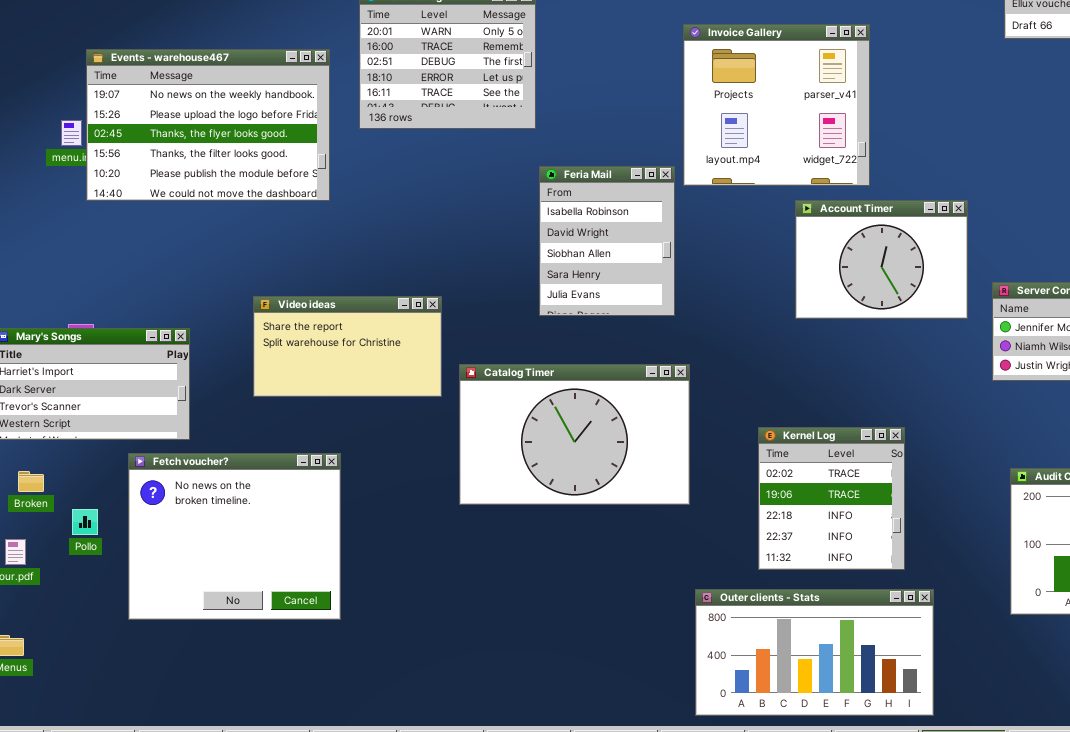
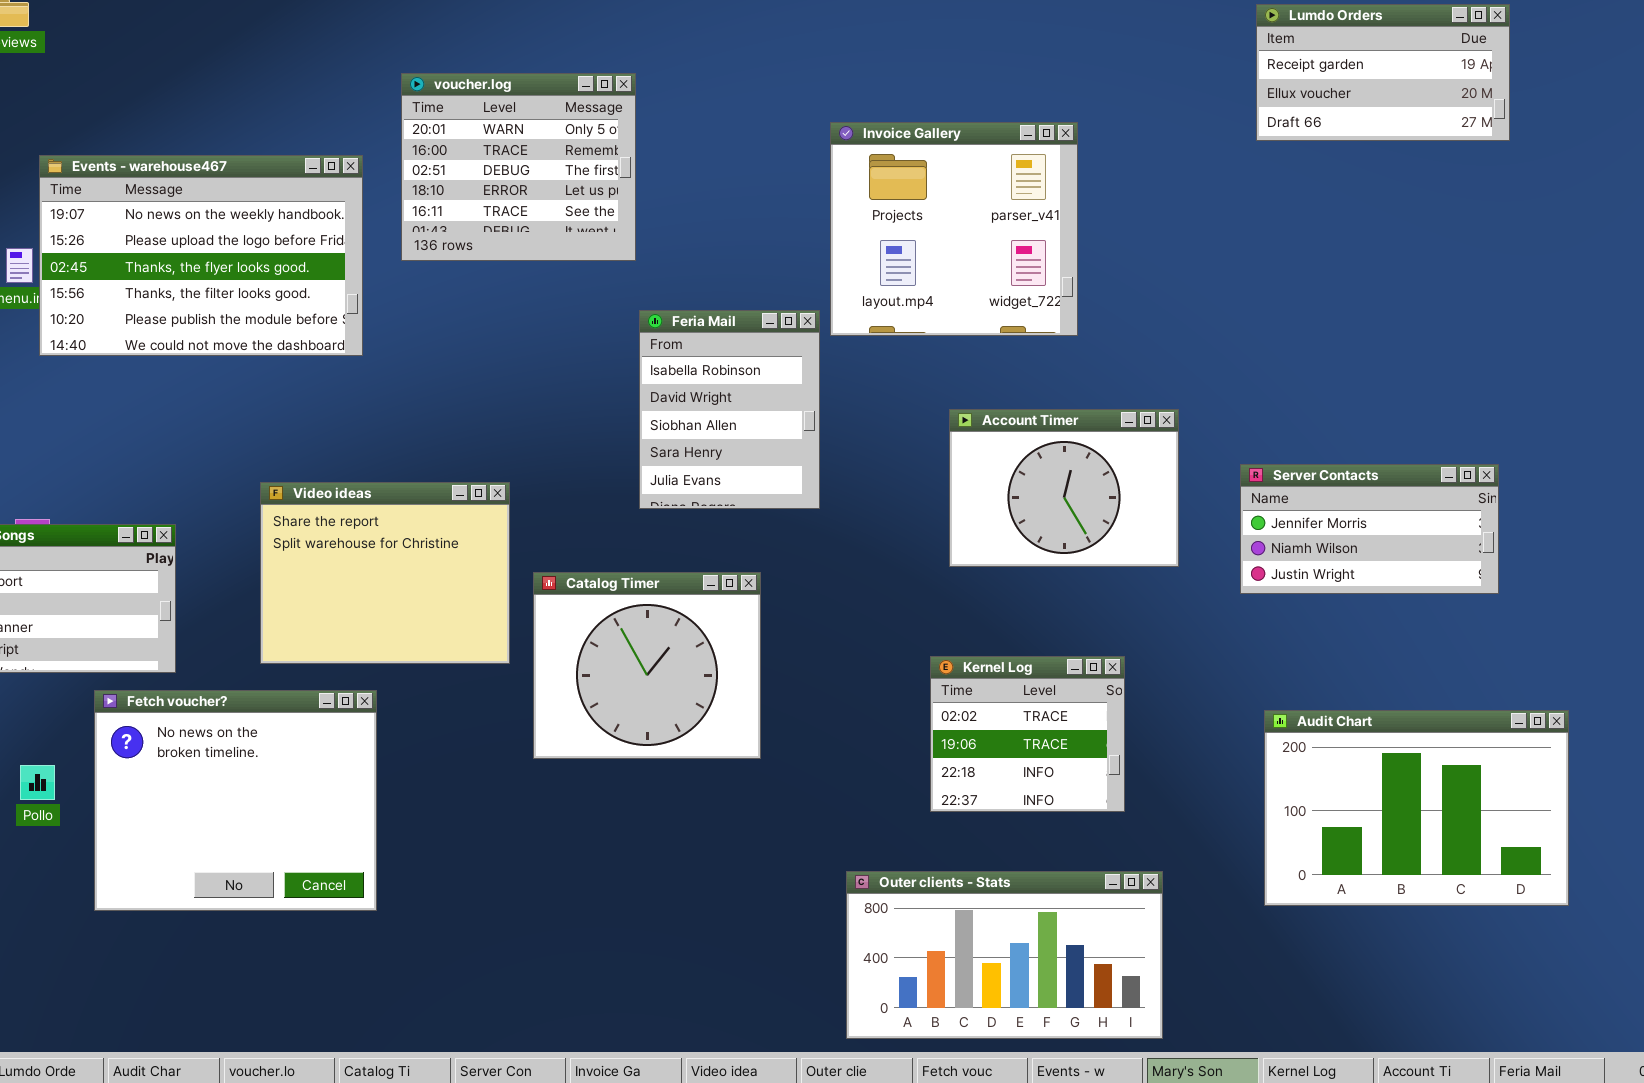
Account Timer: [795,200,968,319] -> [949,409,1179,567], moved
Video ideas: [253,296,442,397] -> [260,482,510,664], resized
Catalog Timer: [459,364,690,505] -> [533,572,761,759], resized
Kernel Log: [758,427,905,570] -> [930,656,1125,812], resized

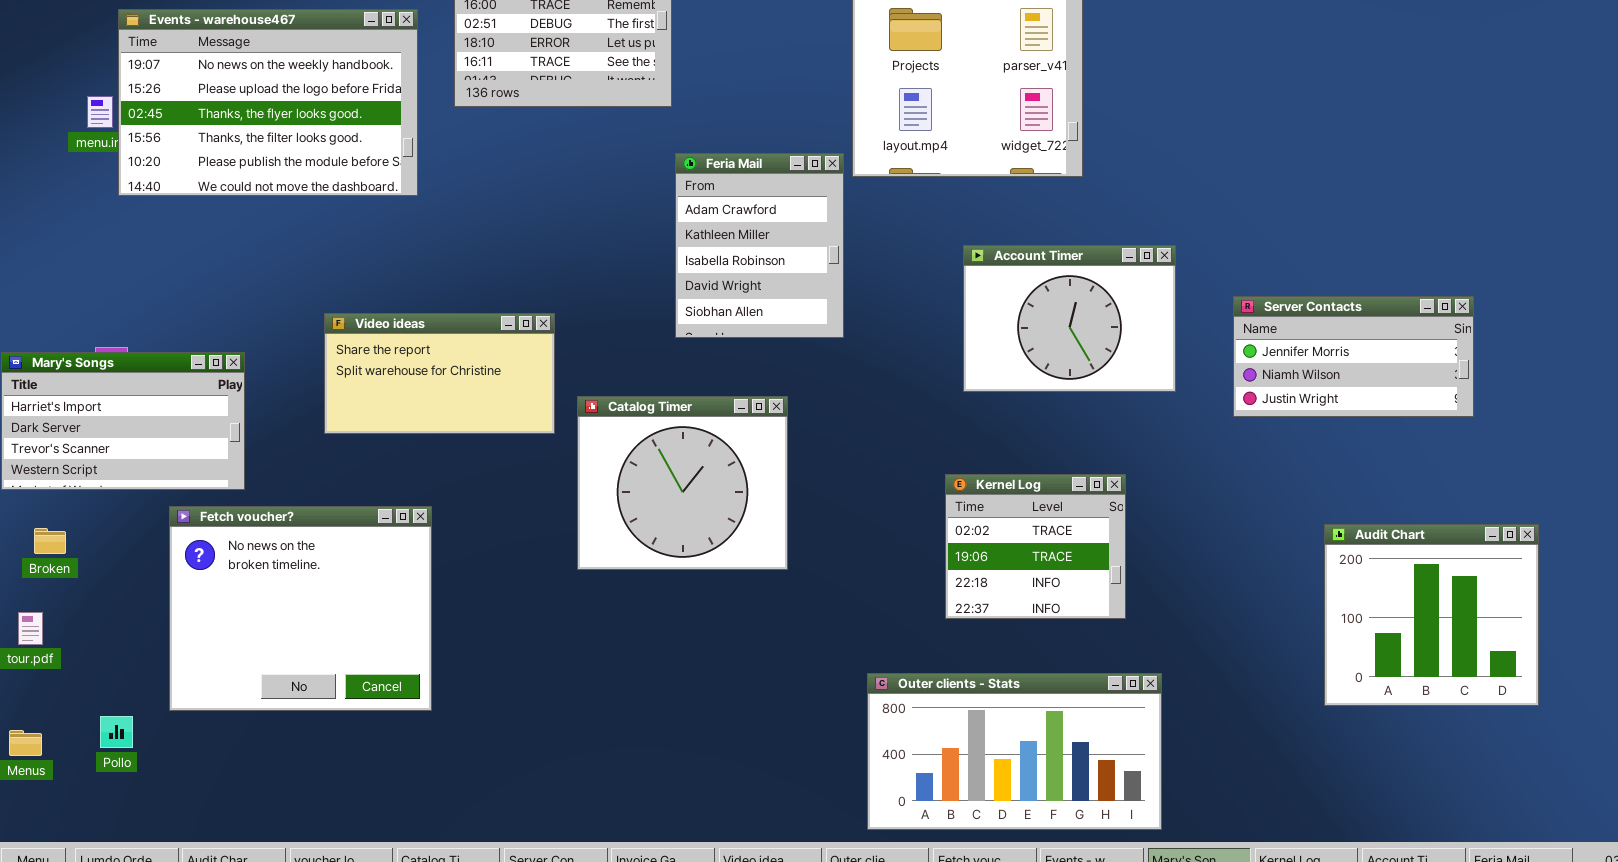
Feria Mail: [639,310,820,509] -> [675,153,844,338], scrolled up 2 rows
Video ideas: [260,482,510,664] -> [324,313,555,434], resized
Audit Chart: [1264,710,1569,906] -> [1324,524,1539,706], resized
Pollo: [20,765,55,800] -> [100,716,133,748], moved

